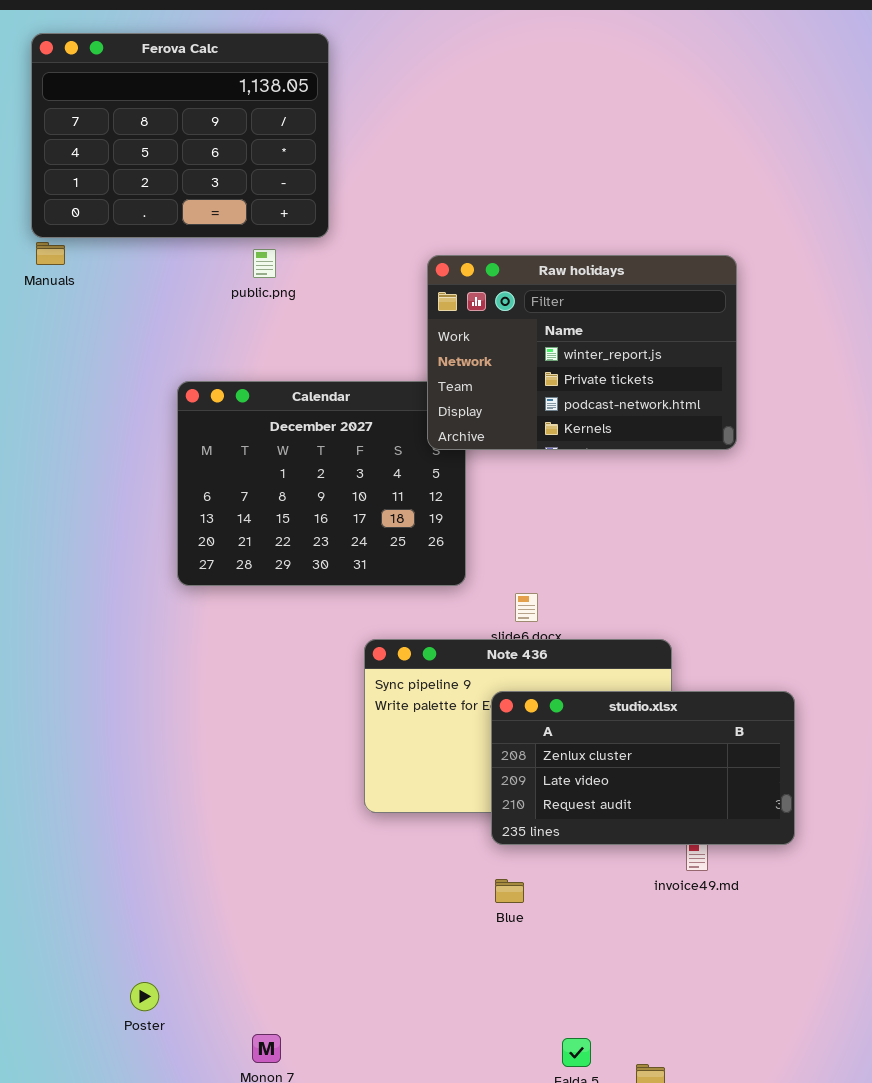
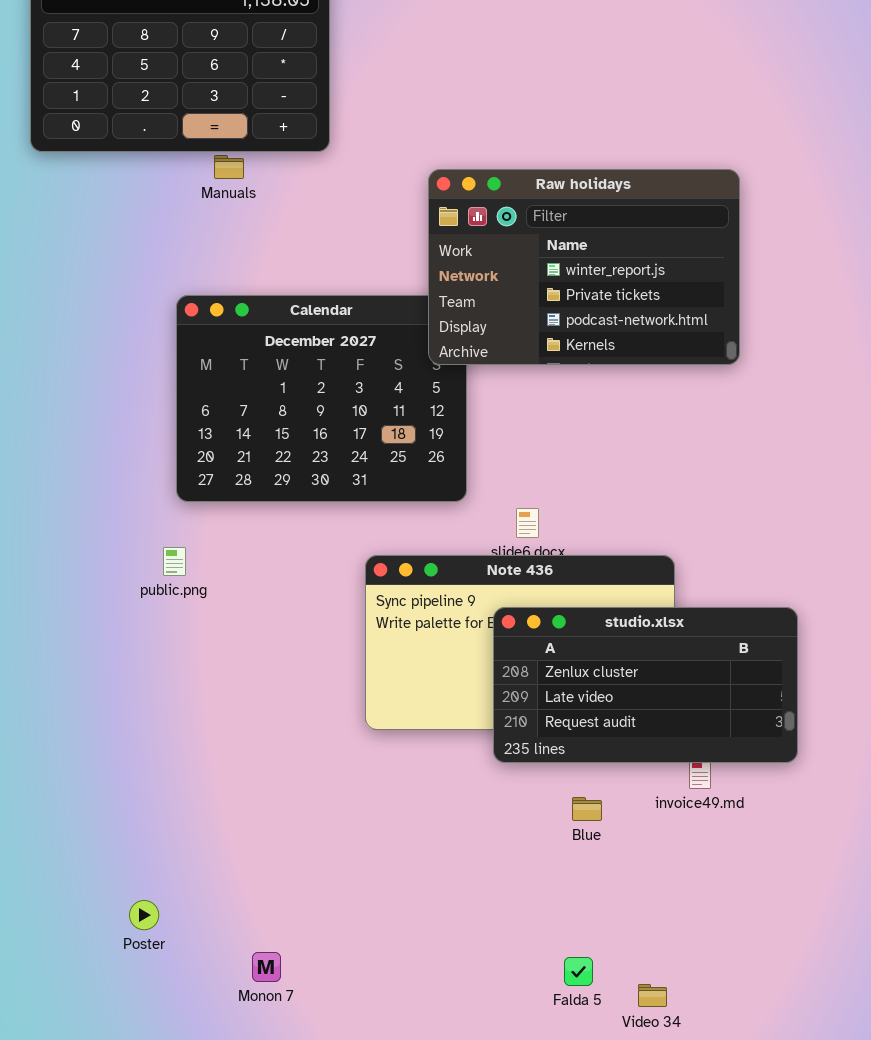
Manuals: [36,242,65,265] -> [214,155,244,179], moved
public.png: [253,249,276,278] -> [163,547,186,576], moved
Blue: [495,879,524,903] -> [572,797,602,821], moved

